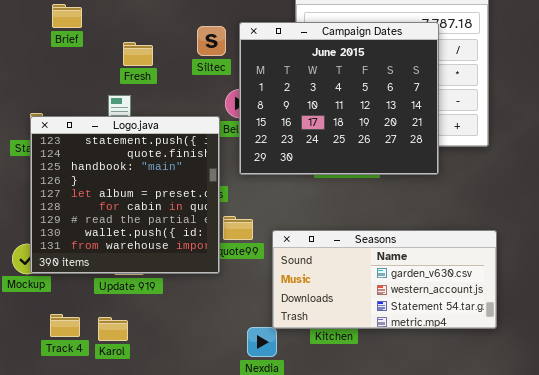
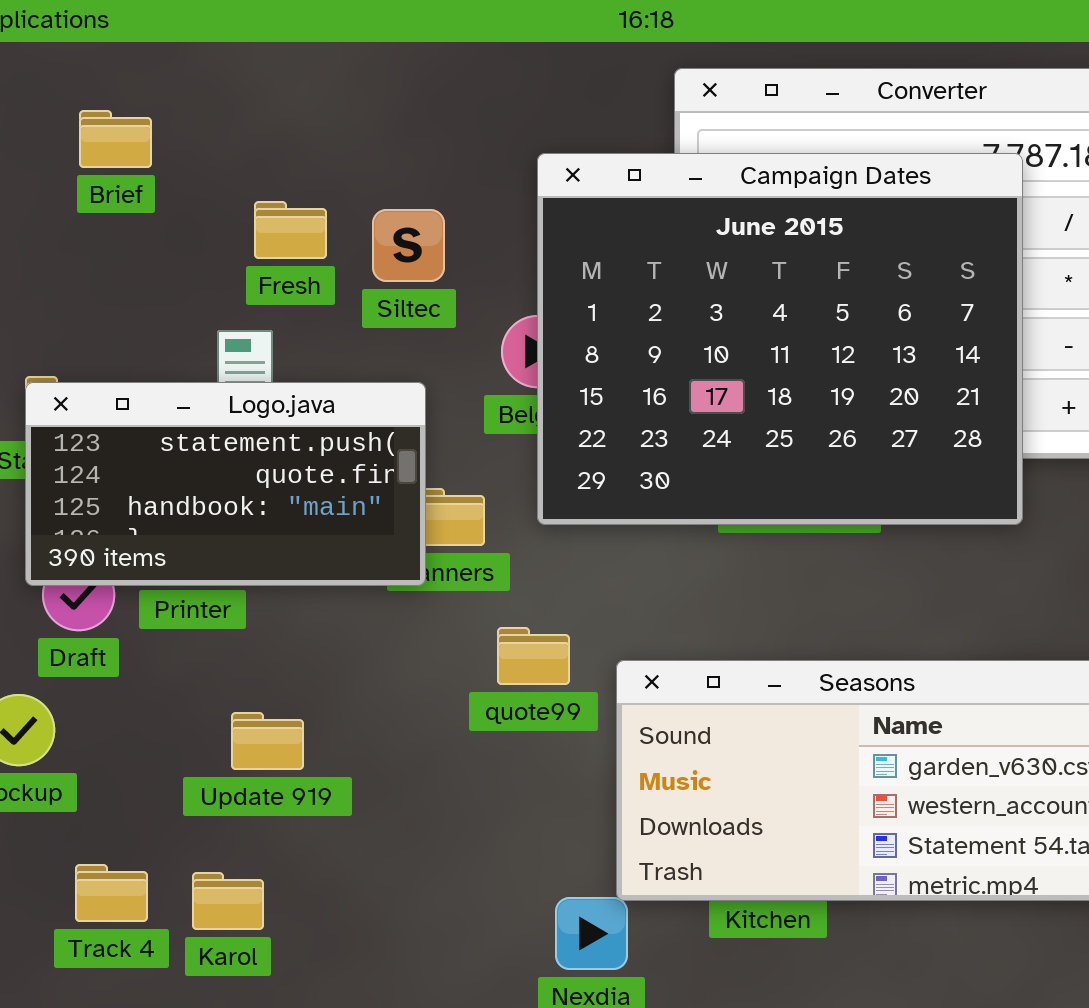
Siltec: [197,26,226,56] -> [372,209,445,282], moved
Logo.java: [30,116,220,274] -> [25,382,426,586], resized

